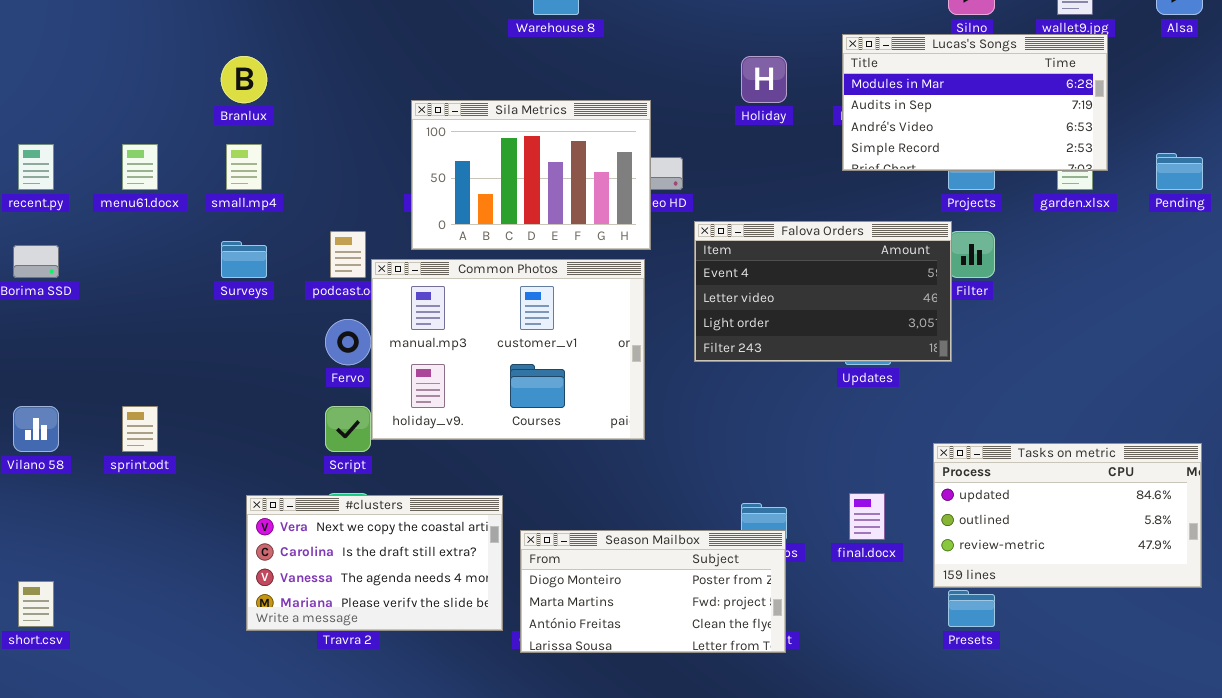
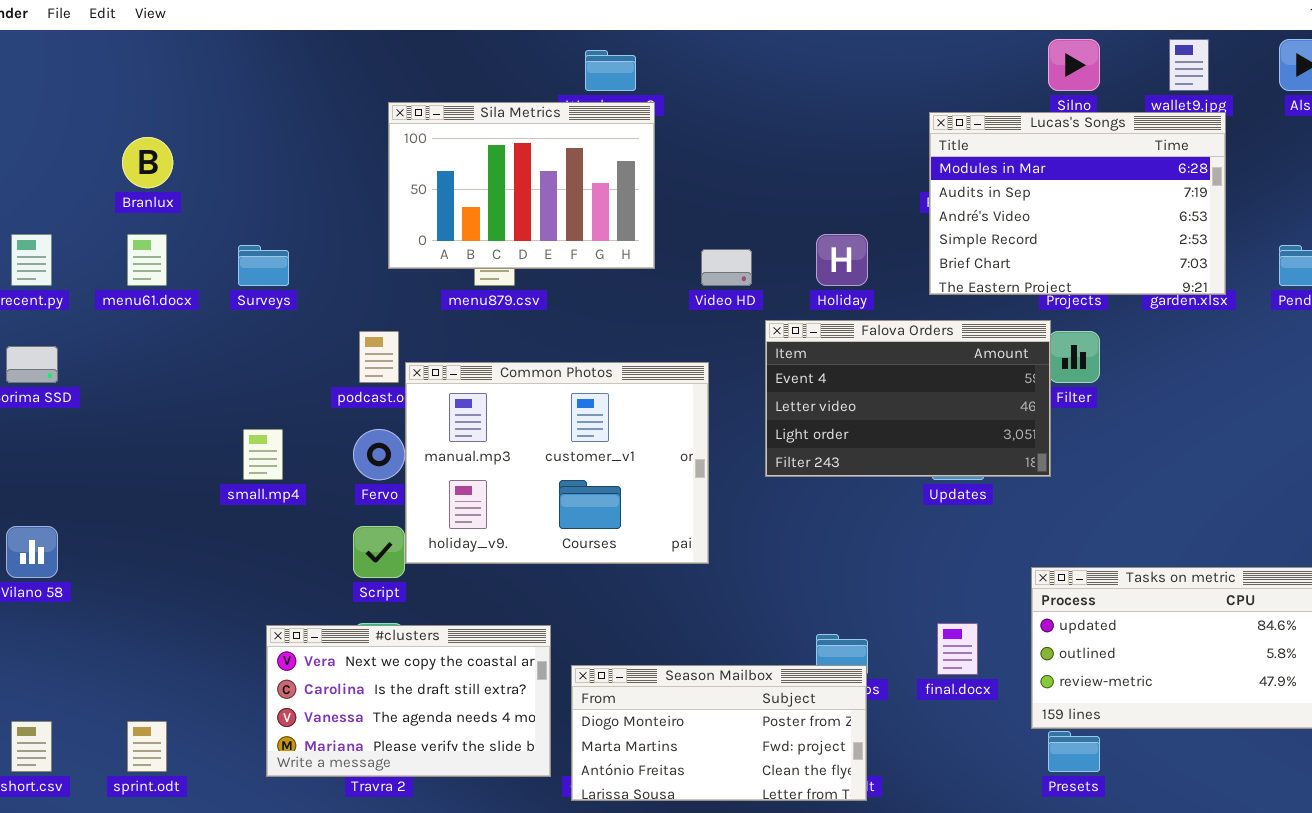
Lucas's Songs: [842,34,1108,171] -> [929,112,1226,295], resized
Branlux: [221,56,267,103] -> [122,137,173,188], moved
Holiday: [741,56,787,103] -> [816,234,868,286], moved
Sila Metrics: [411,100,651,250] -> [388,102,655,269], moved
small.mp4: [226,144,262,190] -> [243,429,283,480], moved
Surveys: [221,241,267,278] -> [238,245,289,286], moved
sprint.odt: [122,406,158,452] -> [127,721,167,772], moved

